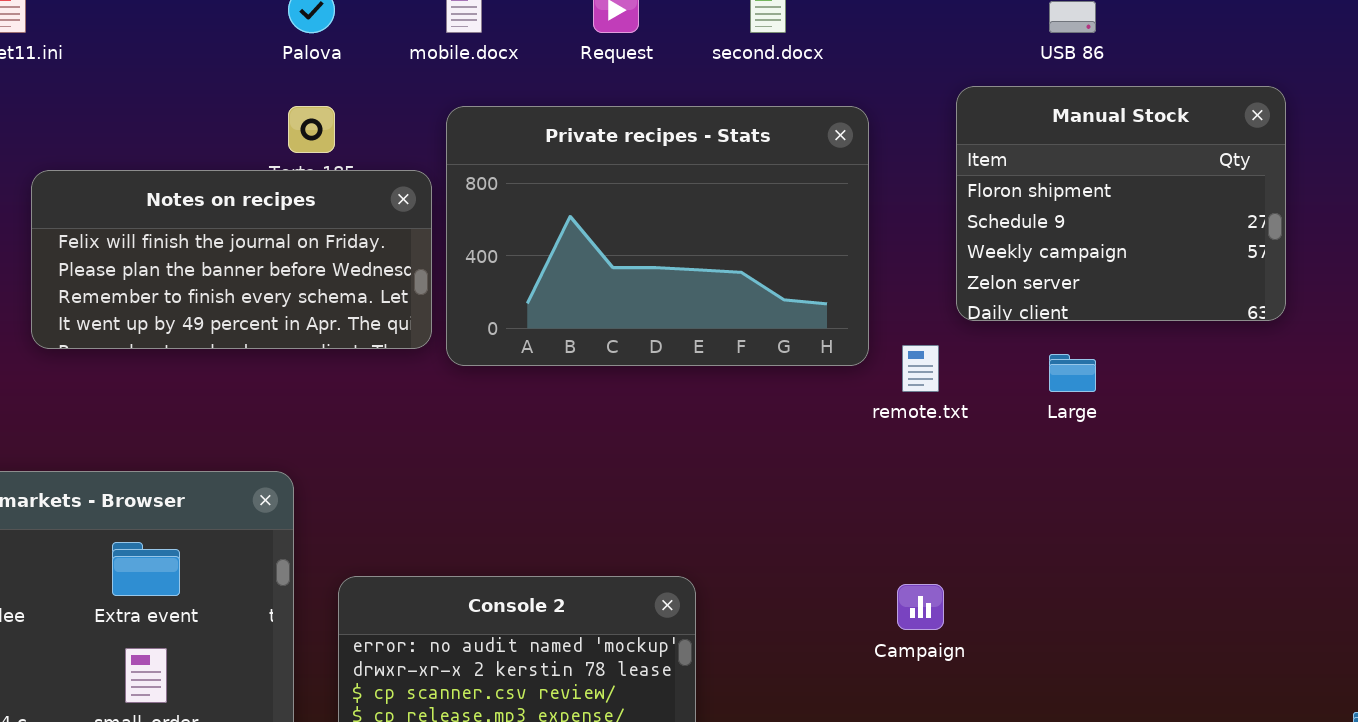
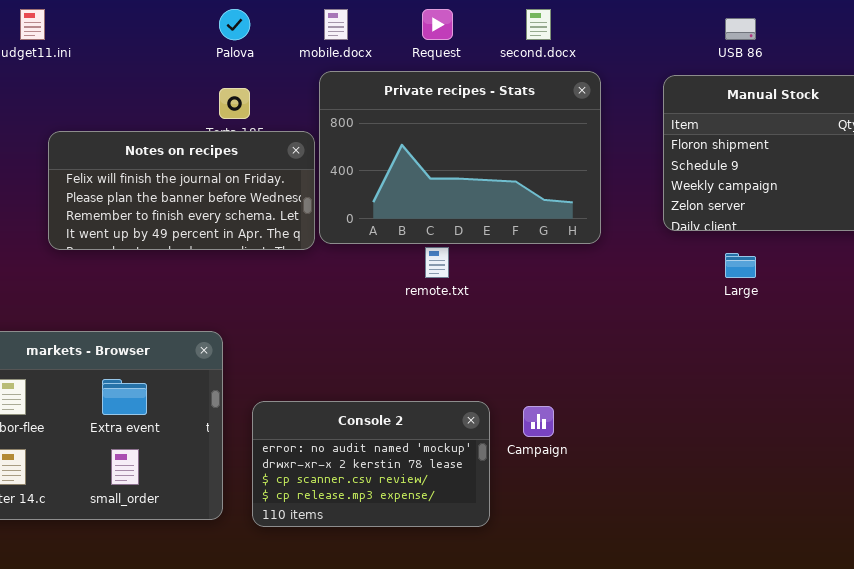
Private recipes - Stats: [446,106,869,366] -> [319,71,601,244], moved
remote.txt: [902,345,939,392] -> [425,247,449,278], moved
Campaign: [897,584,944,630] -> [523,406,554,437], moved

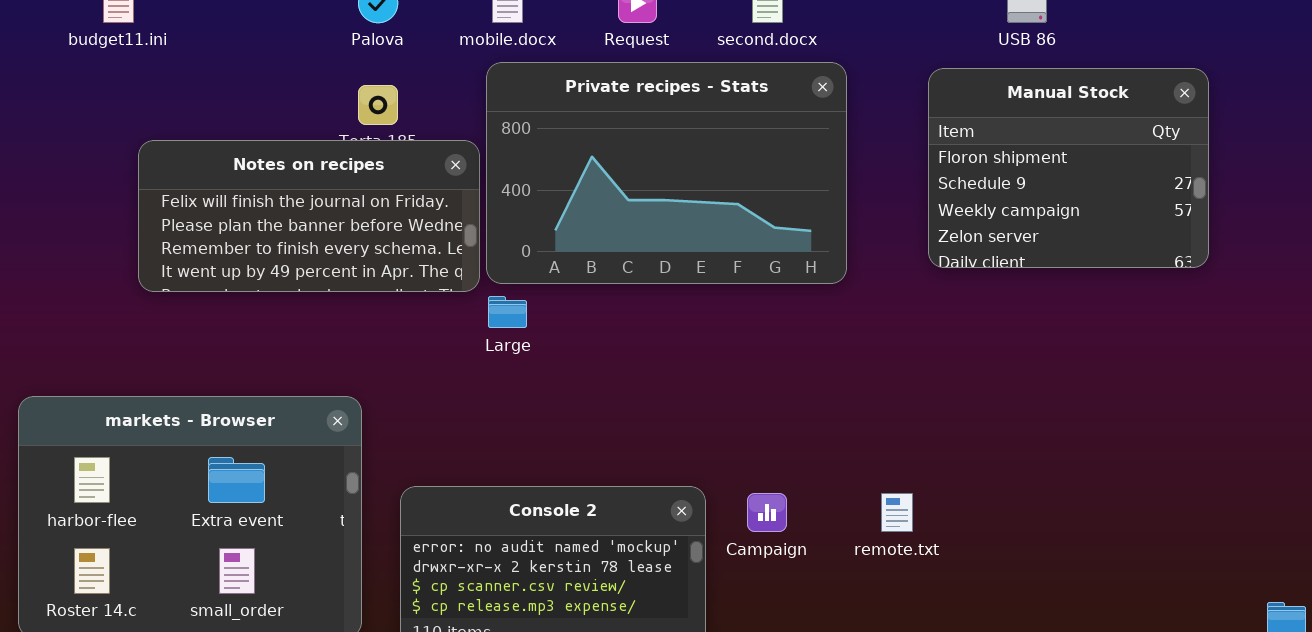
remote.txt: [425,247,449,278] -> [881,493,913,532], moved
Large: [725,253,756,278] -> [488,296,527,328], moved

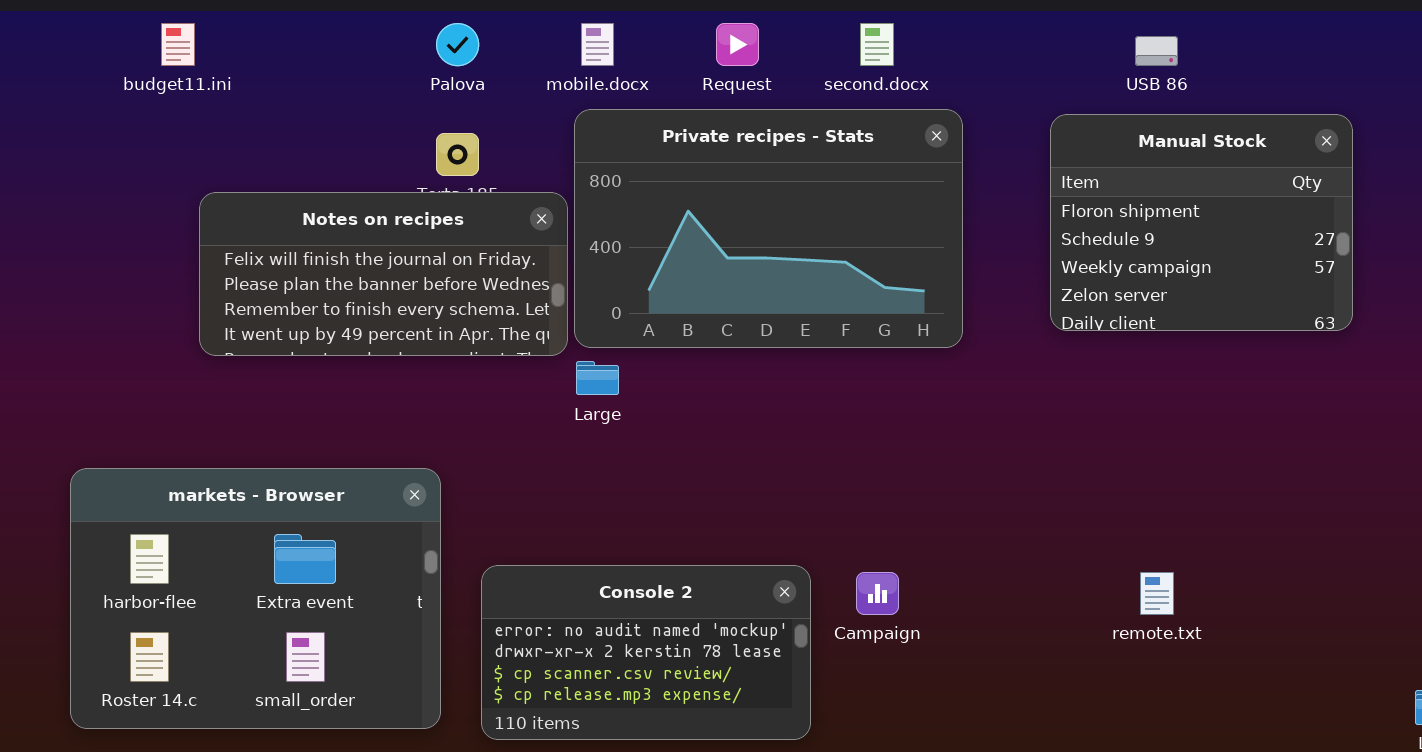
remote.txt: [881,493,913,532] -> [1140,572,1174,615], moved

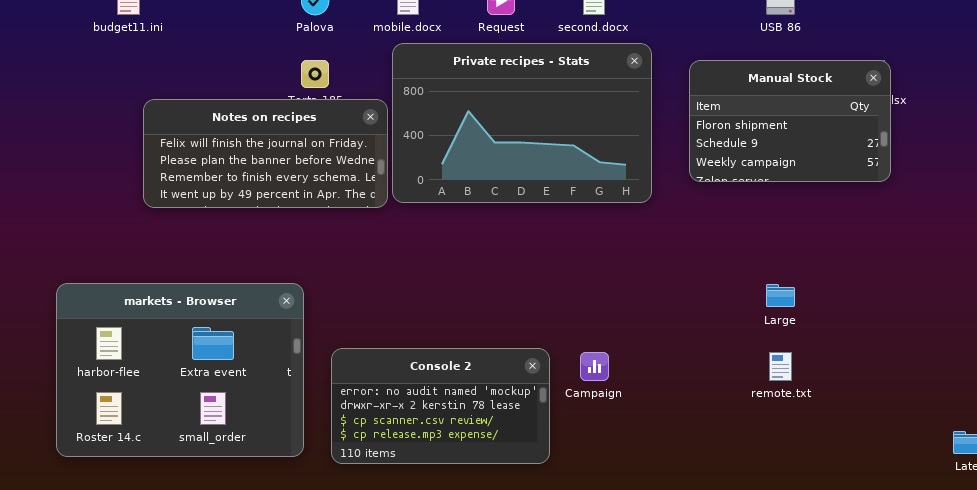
Manual Stock: [1050,114,1353,331] -> [689,60,891,182], moved, resized
Large: [576,361,619,395] -> [766,284,795,307], moved

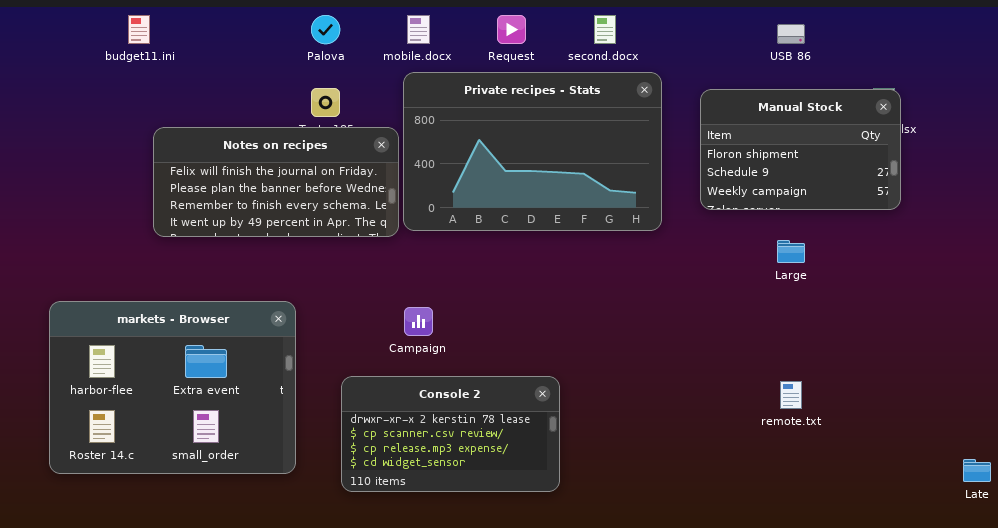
markets - Browser: [56,283,304,457] -> [49,301,296,474], moved
Large: [766,284,795,307] -> [777,240,805,263], moved
Console 2: [331,348,550,464] -> [341,376,560,492], scrolled down 1 row
Campaign: [580,352,609,381] -> [404,307,433,336], moved

